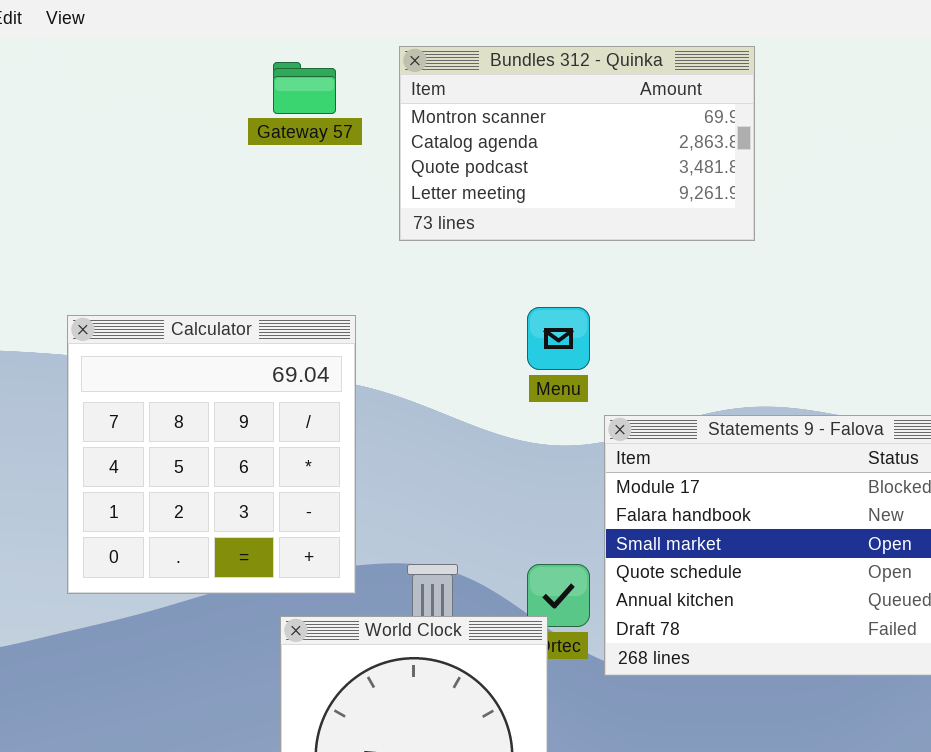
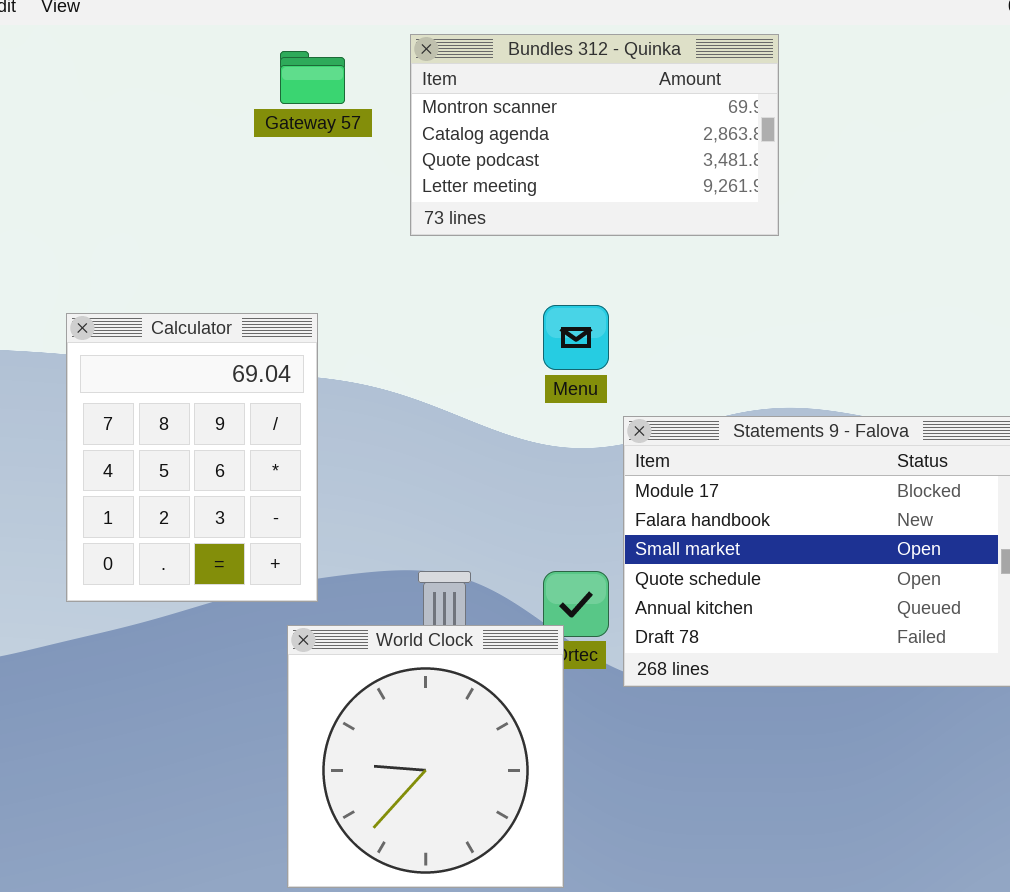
Calculator: [67,315,356,594] -> [66,313,318,602], resized

